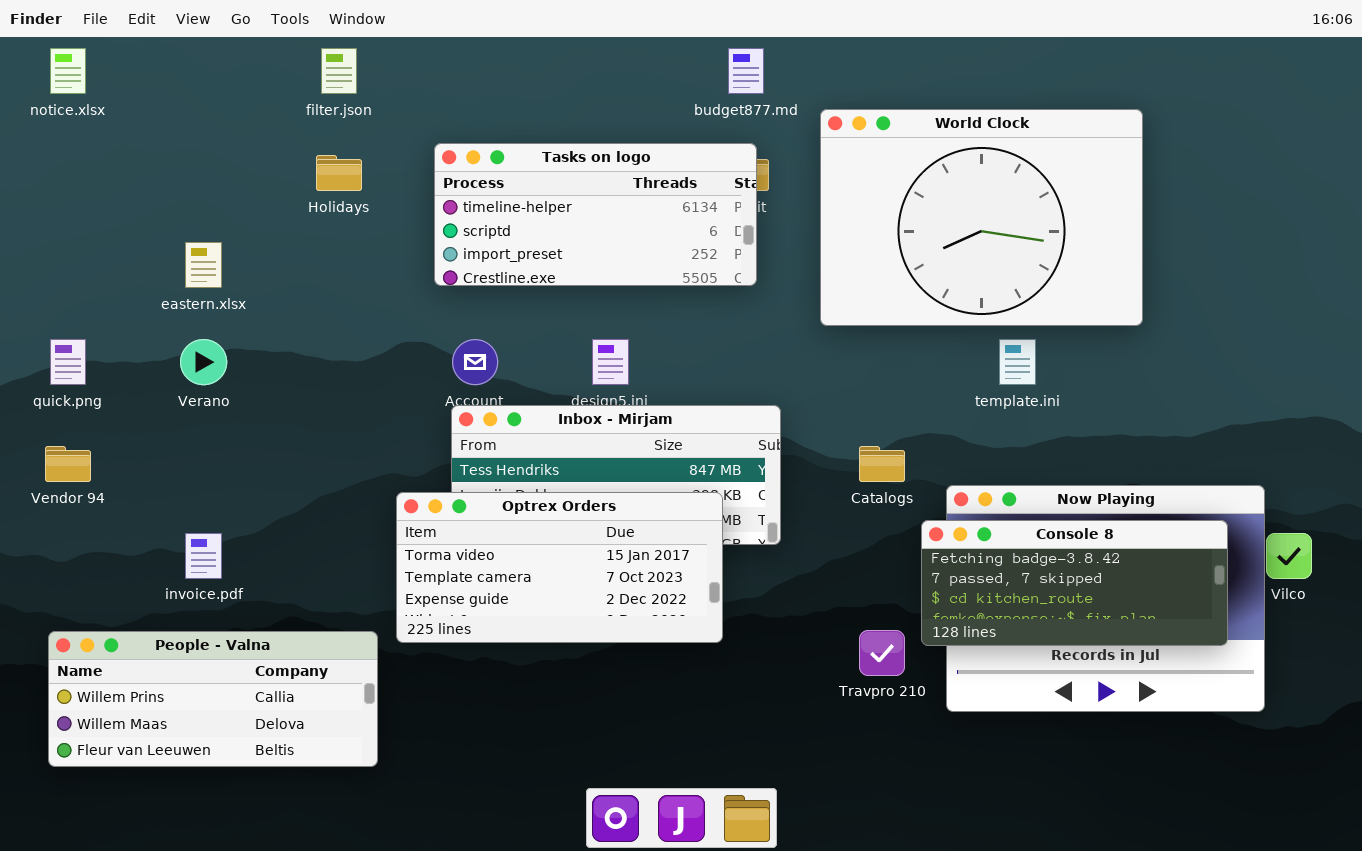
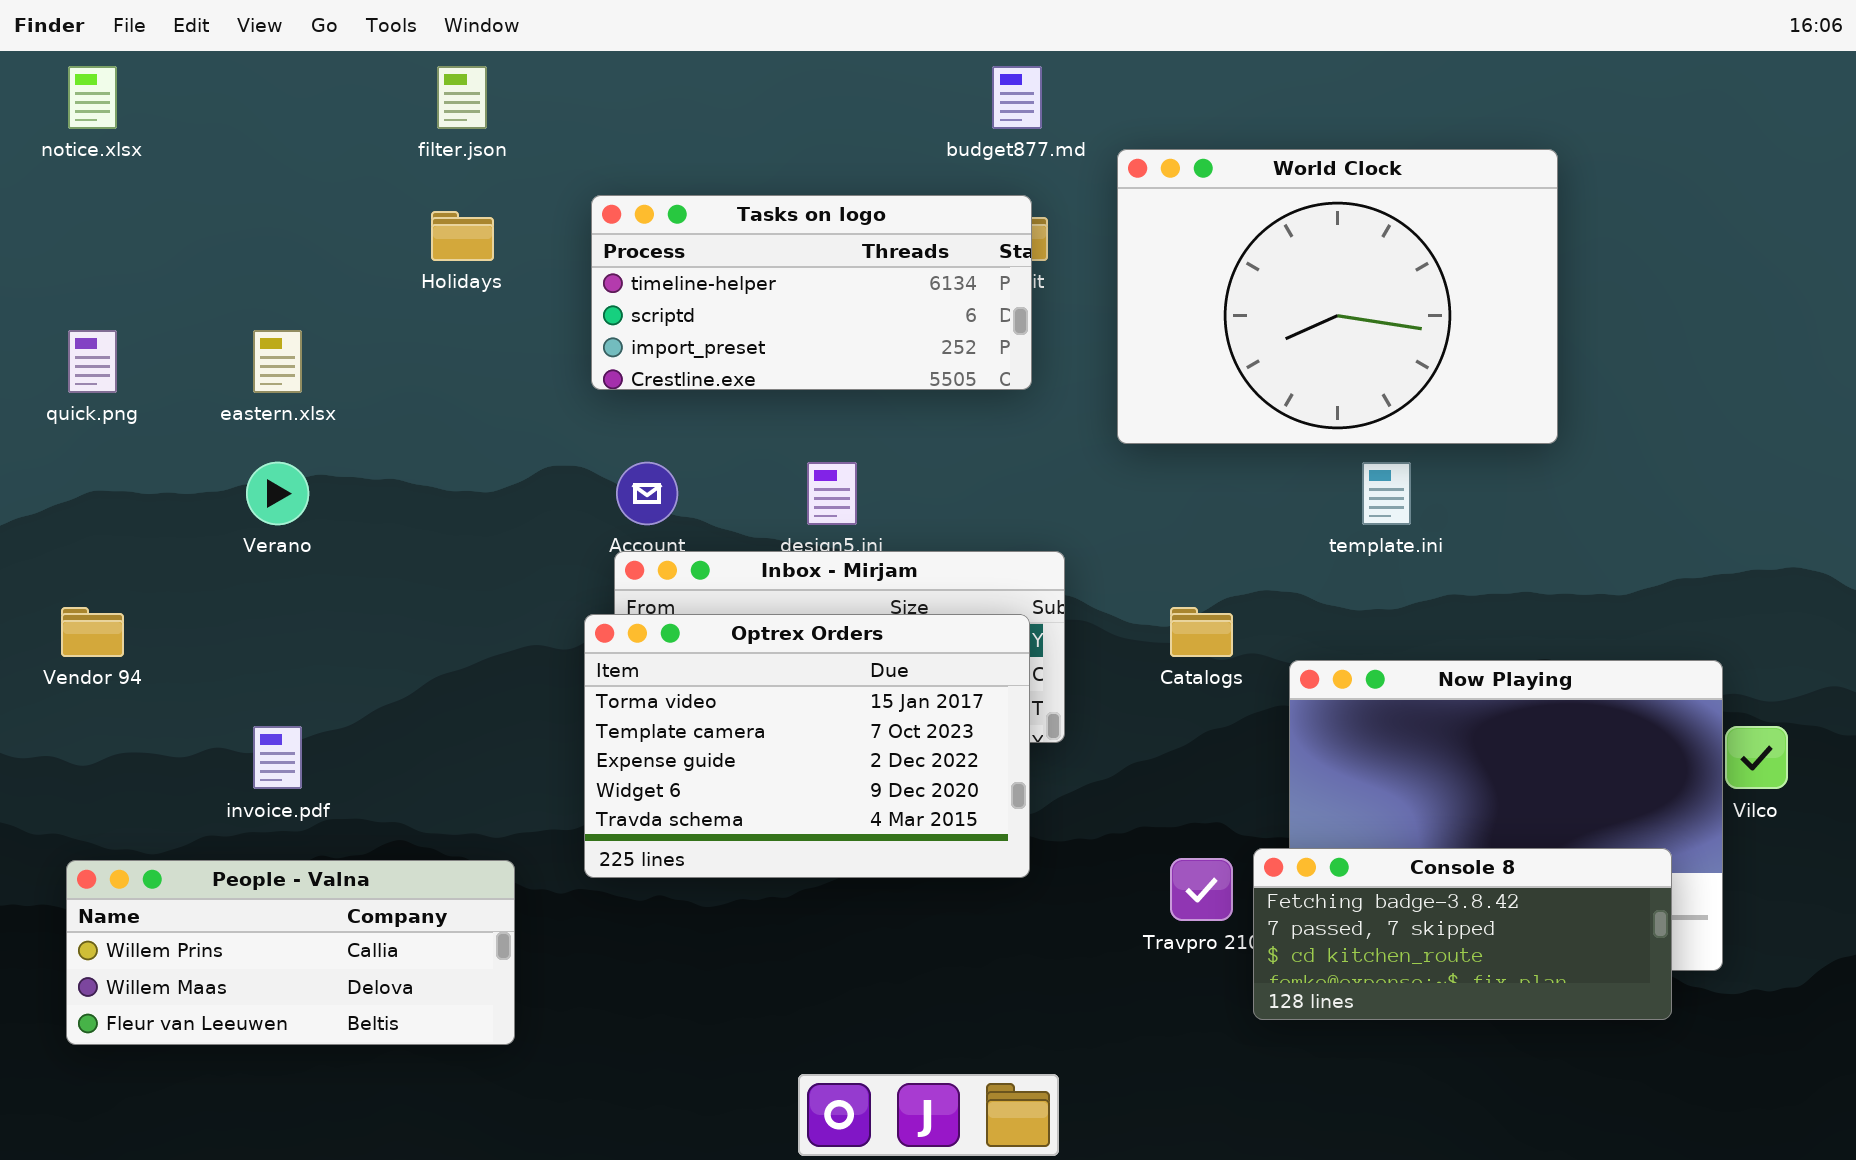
quick.png: [50,339,86,385] -> [68,330,117,393], moved
Optrex Orders: [396,492,723,643] -> [584,614,1030,878], moved, resized
Console 8: [921,520,1228,646] -> [1253,848,1672,1020], moved

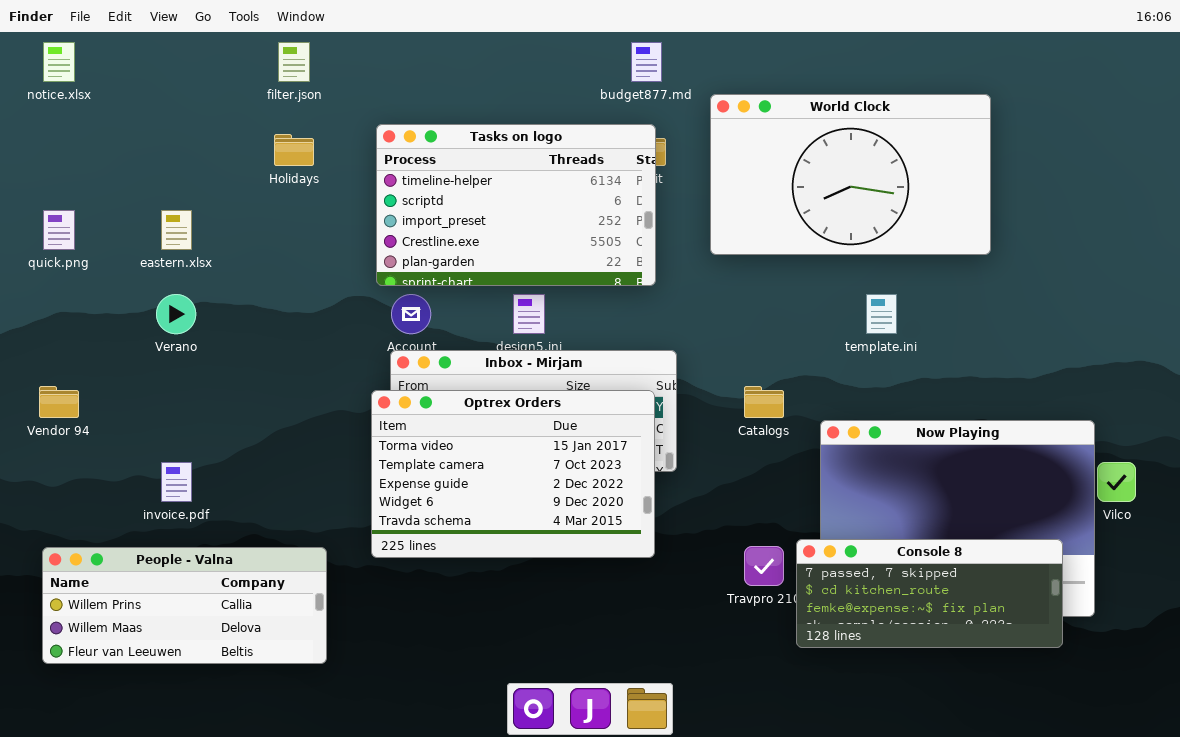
World Clock: [1117,149,1558,444] -> [710,94,991,255], resized
Tasks on logo: [591,195,1032,390] -> [376,124,656,286], resized
Console 8: [1253,848,1672,1020] -> [796,539,1063,648], scrolled down 1 row

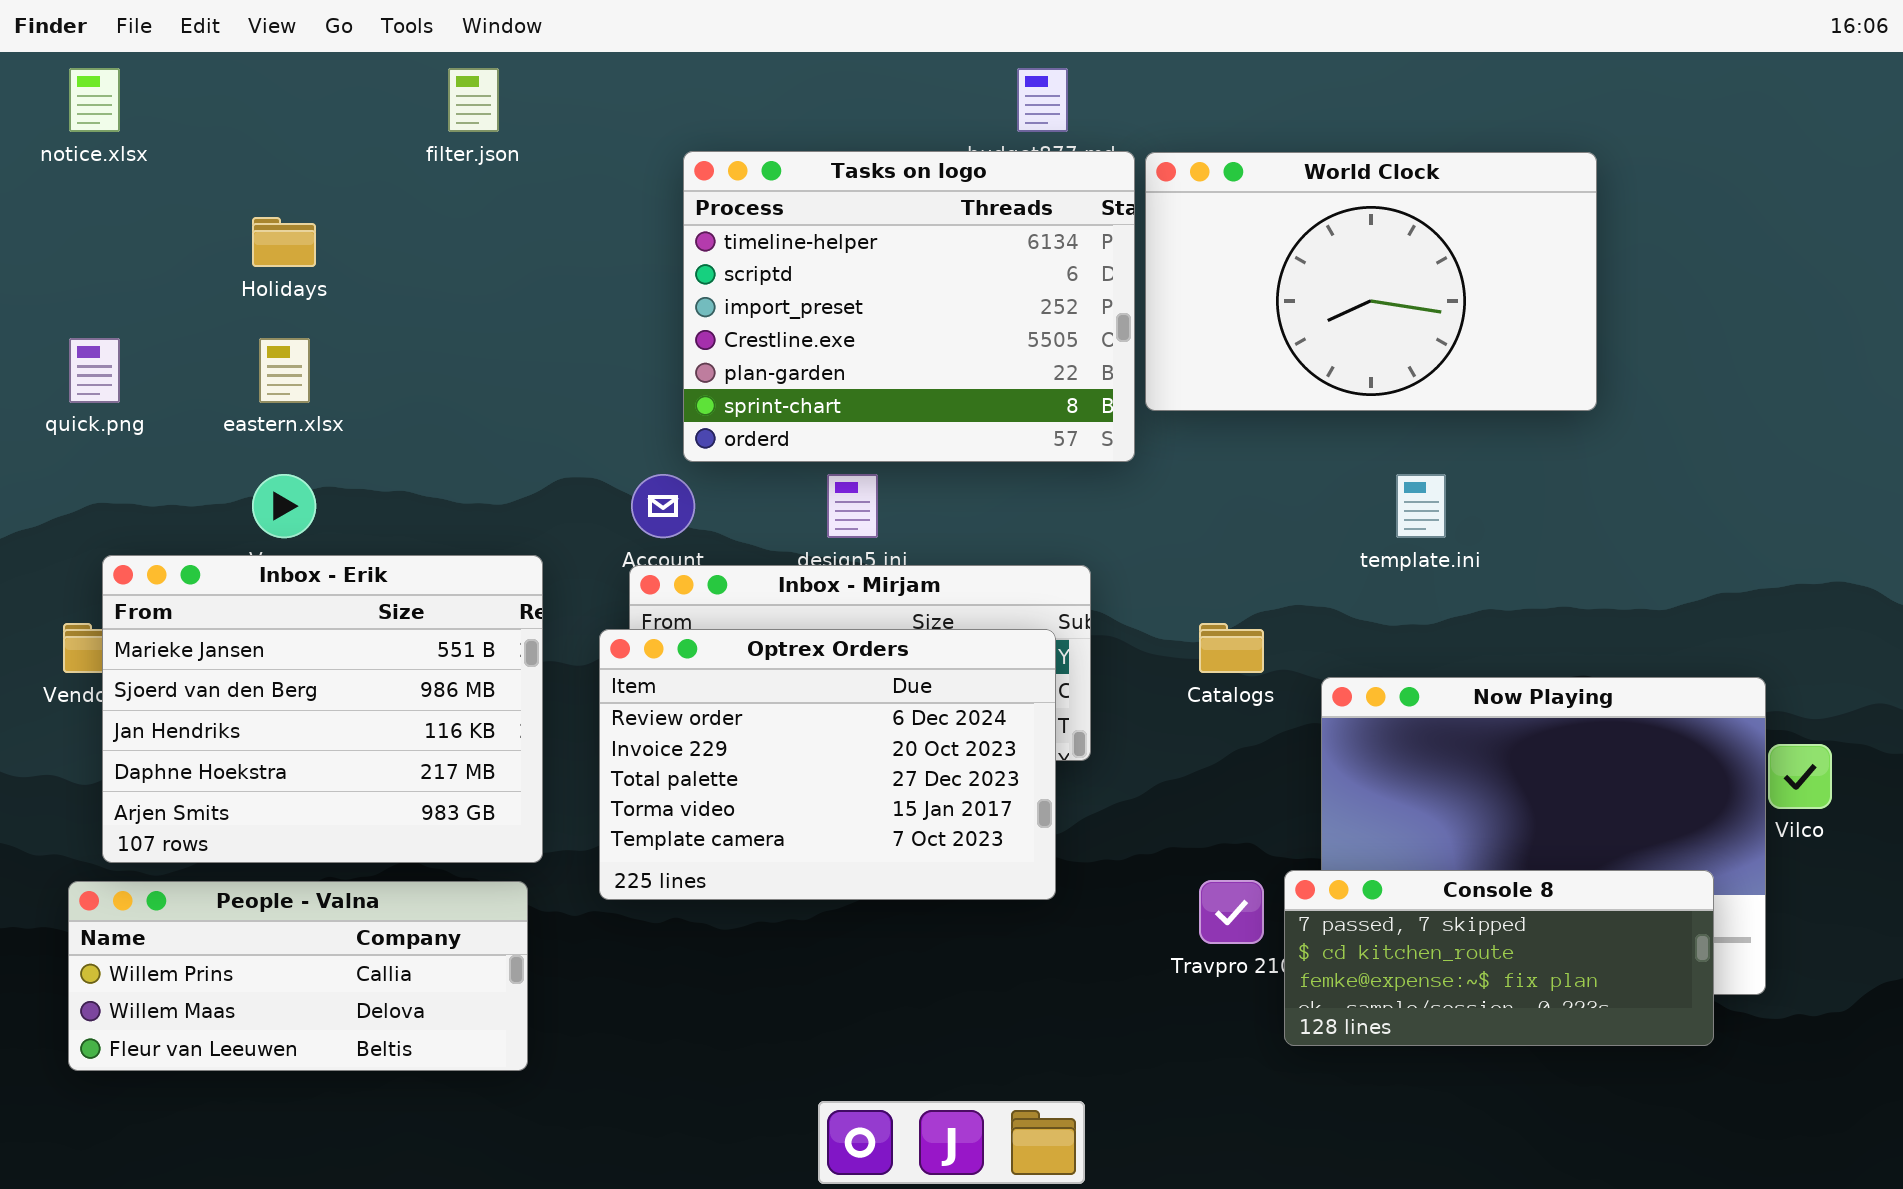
Tasks on logo: [376,124,656,286] -> [683,151,1135,462], moved, resized
Holidays: [274,134,314,166] -> [252,217,316,267], moved
Inbox - Erik: none -> [102,555,543,863], opened
Optrex Orders: [371,390,655,558] -> [599,629,1056,900], scrolled up 3 rows

